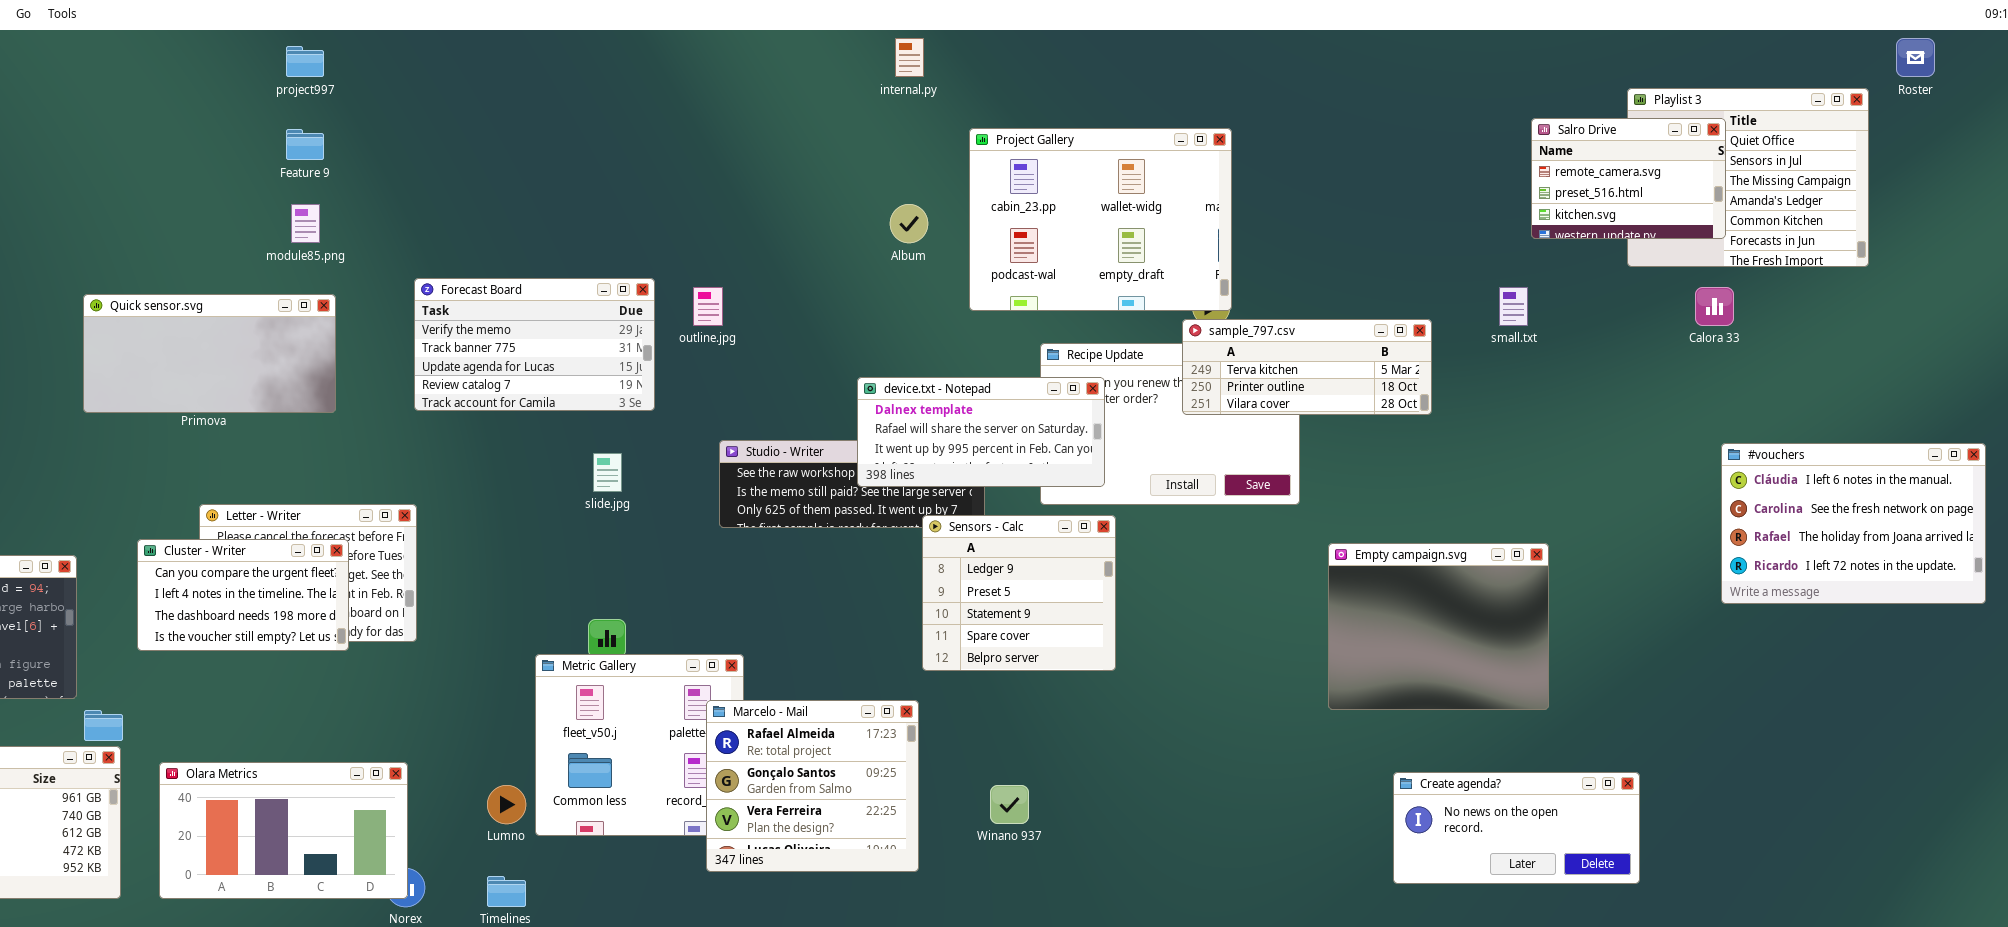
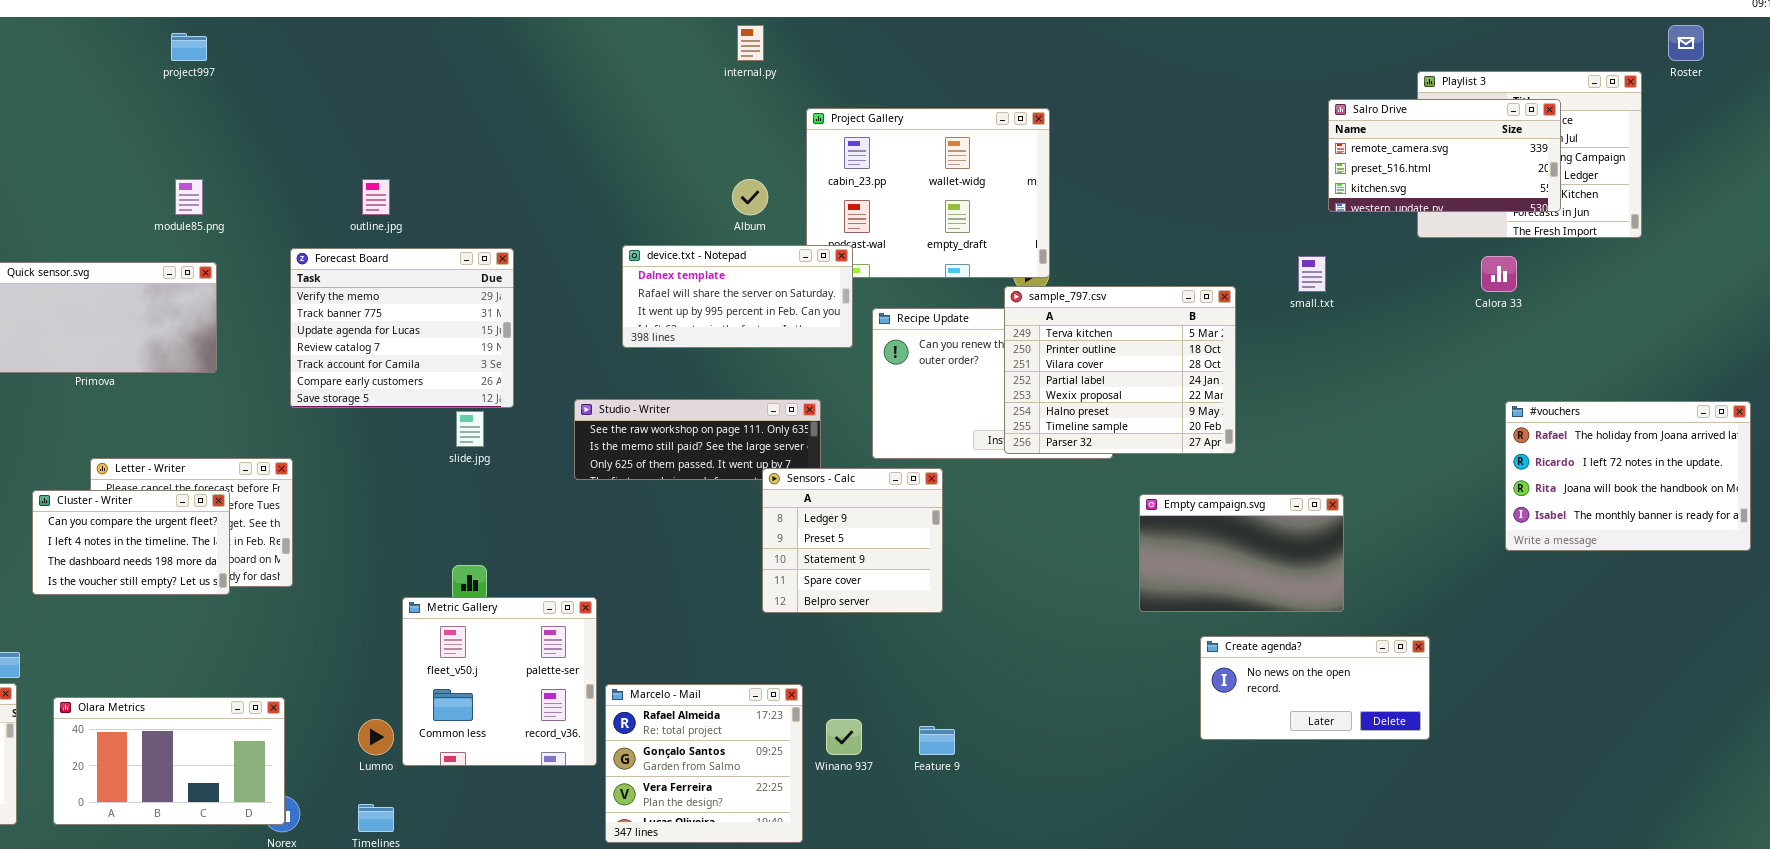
Salro Drive: [1531,118,1726,239] -> [1328,99,1561,212], resized
Feature 9: [286,129,324,160] -> [919,726,955,755], moved
Forecast Board: [414,278,655,411] -> [290,248,514,408], resized
outline.jpg: [693,287,723,326] -> [362,179,390,215], moved
sample_797.csv: [1182,319,1432,415] -> [1004,286,1236,454], resized
device.txt - Notepad: [857,377,1105,487] -> [622,245,853,348], moved
#vouchers: [1721,443,1986,604] -> [1505,401,1751,551], scrolled down 2 rows
Empty campaign.svg: [1328,543,1549,710] -> [1139,494,1344,612], resized
Marcelo - Mail: [706,700,919,872] -> [605,684,803,843], moved
Create agenda?: [1393,772,1640,884] -> [1200,636,1430,740], moved

